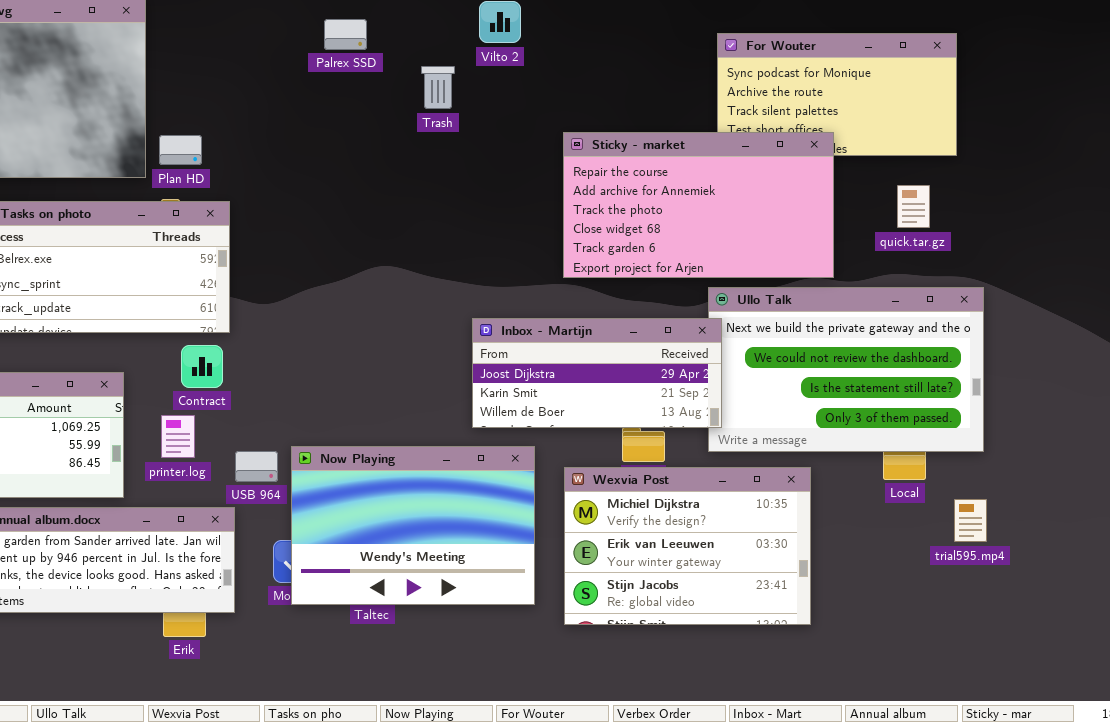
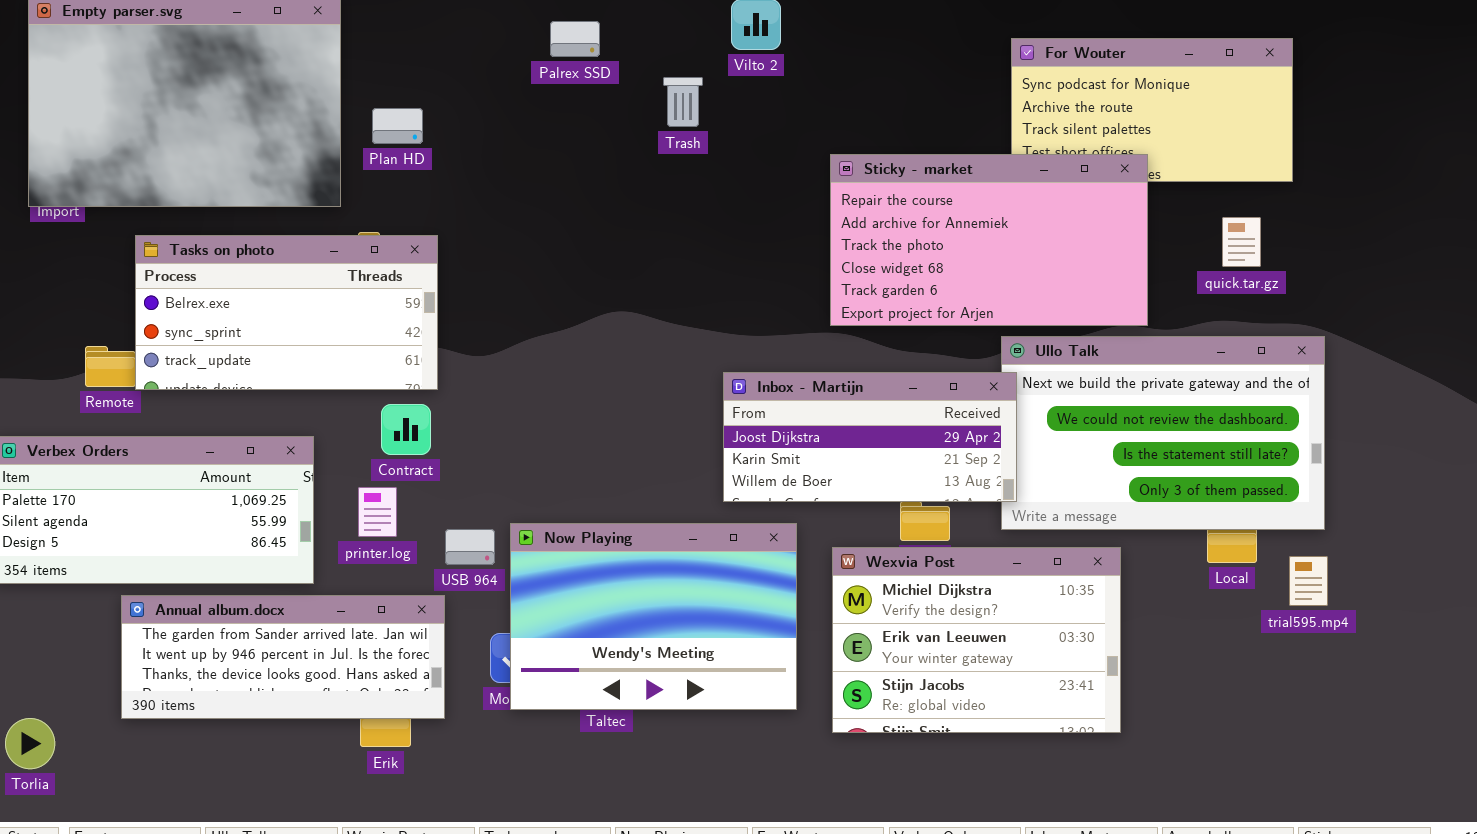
Plan HD: [159,135,202,165] -> [372,108,423,144], moved
trial595.mp4: [954,499,987,542] -> [1289,556,1328,606], moved

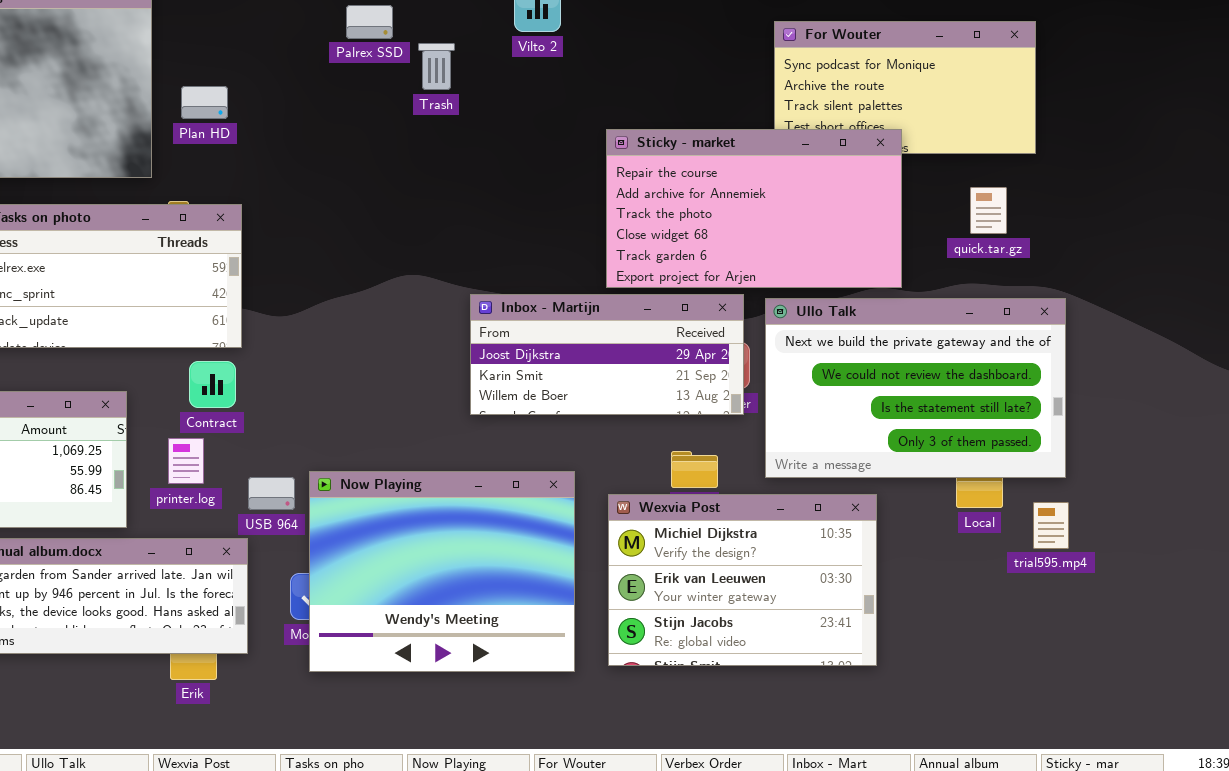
Trash: [663,77,703,127] -> [418,43,455,90], moved
Inbox - Martijn: [723,372,1017,502] -> [470,294,744,415], moved
Now Playing: [510,523,797,710] -> [309,471,575,672], resized

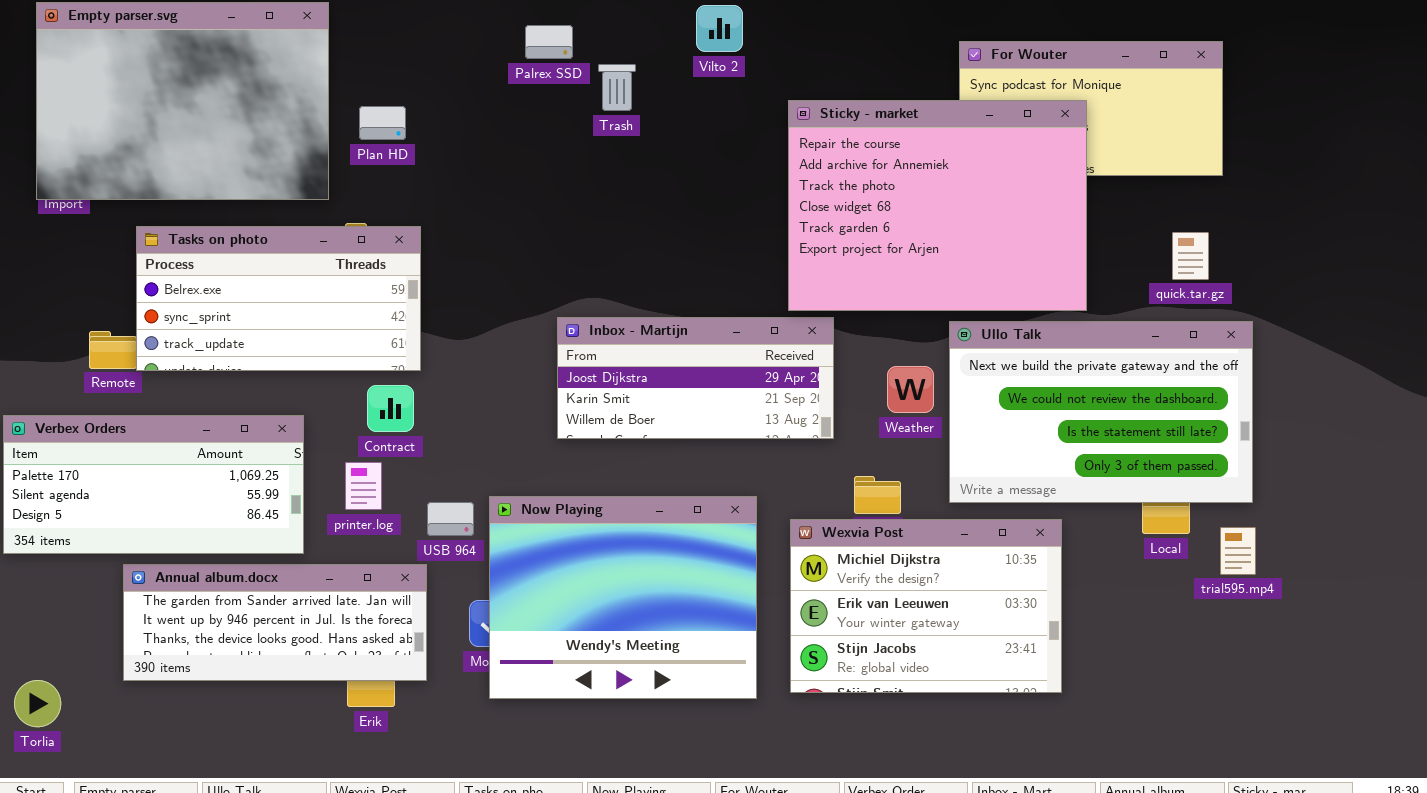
Sticky - market: [606,129,902,288] -> [788,100,1087,311], resized
quick.tar.gz: [970,187,1007,234] -> [1172,232,1209,280], moved
Inbox - Martijn: [470,294,744,415] -> [557,317,834,439], moved

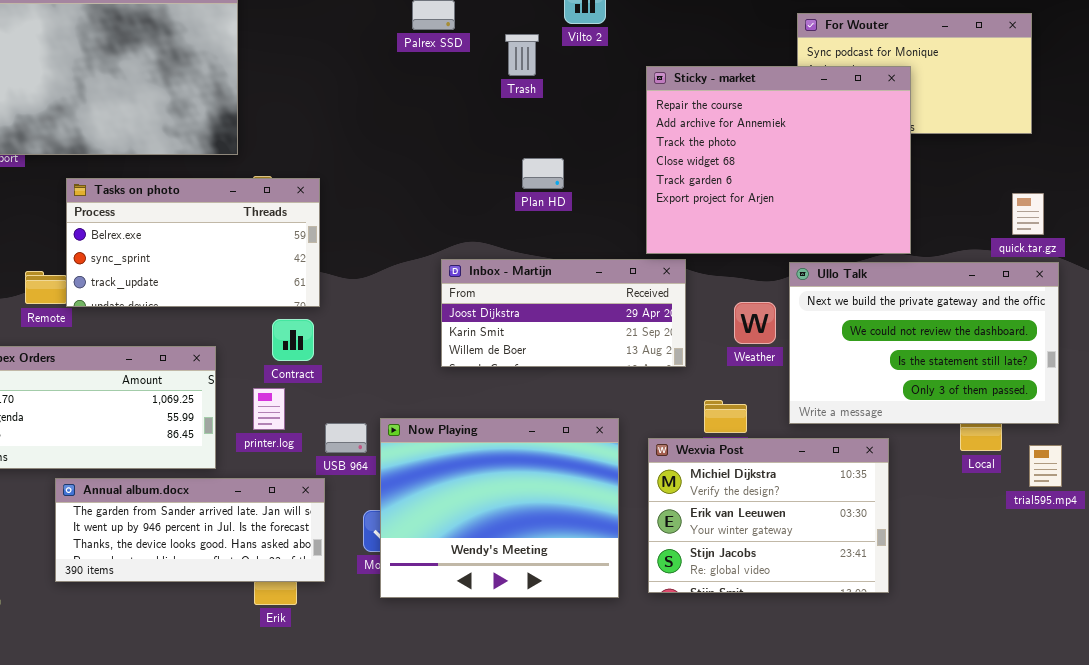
Trash: [598,64,636,111] -> [505,34,539,76], moved
Plan HD: [359,106,406,140] -> [522,158,564,189], moved
quick.tar.gz: [1172,232,1209,280] -> [1012,193,1044,235], moved

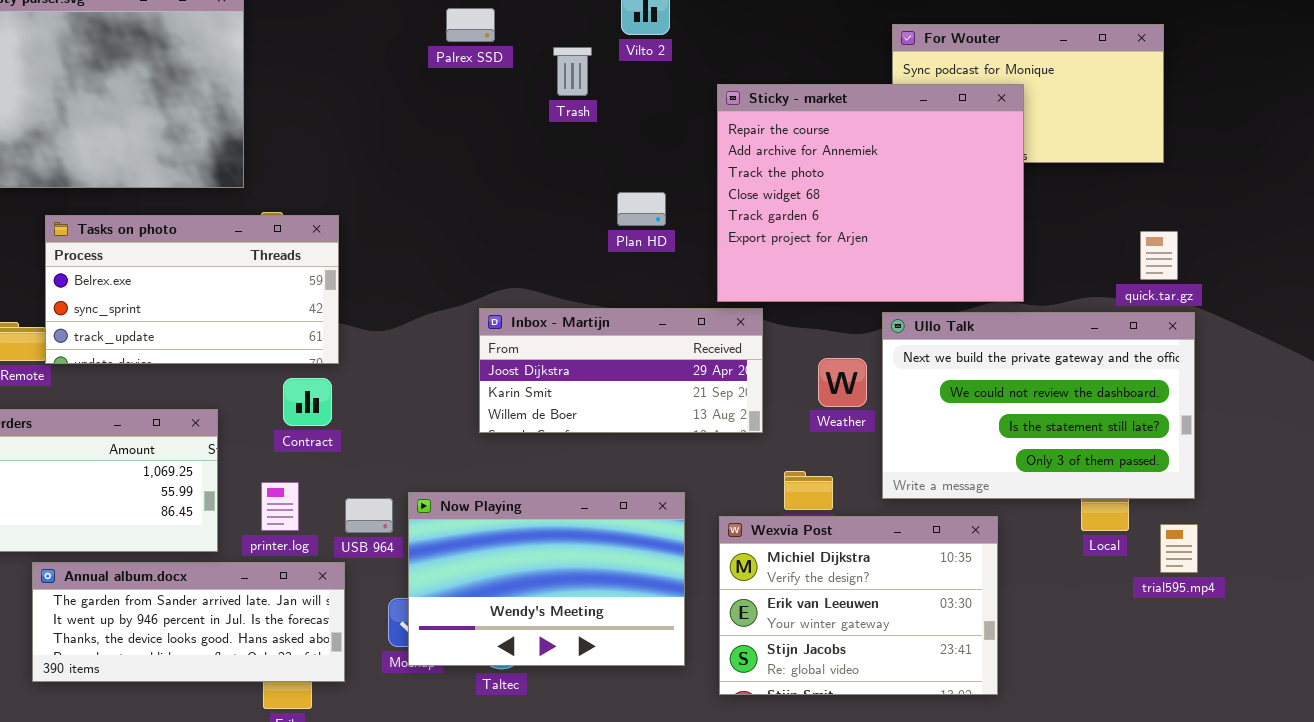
Plan HD: [522,158,564,189] -> [617,192,666,226], moved
printer.log: [253,388,285,430] -> [261,482,299,531], moved
Now Playing: [380,418,619,598] -> [408,492,685,666], resized

